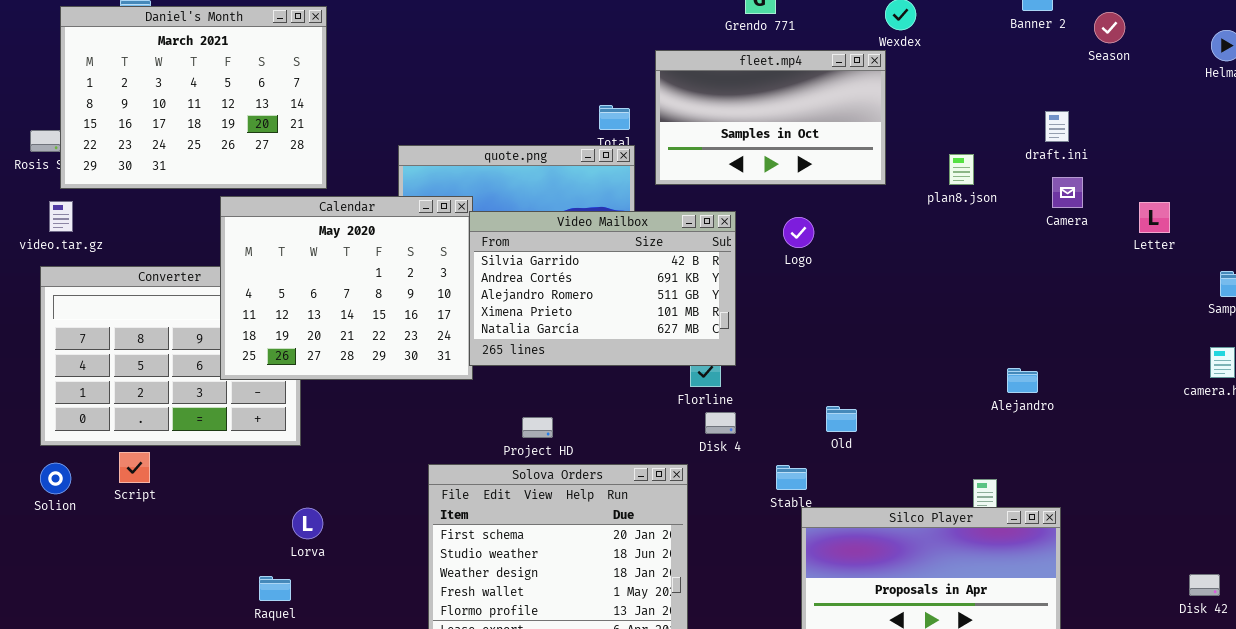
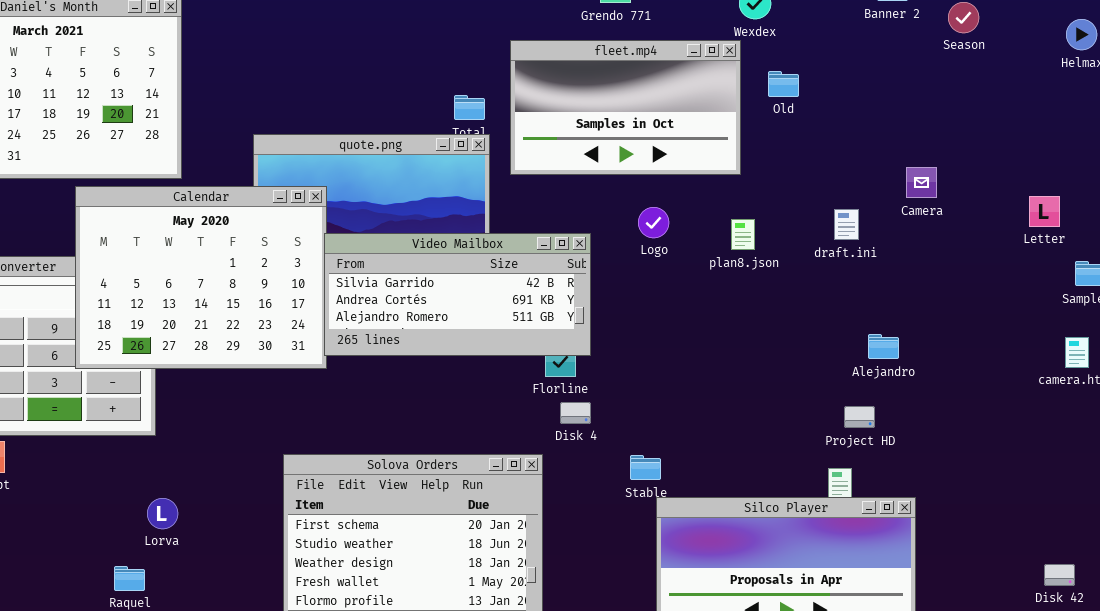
draft.ini: [1045,111,1069,142] -> [834,209,859,240], moved
plan8.json: [949,154,974,185] -> [731,219,755,250], moved
Letter: [1139,202,1170,233] -> [1029,196,1060,227], moved
Video Mailbox: [469,211,736,366] -> [324,233,591,356], resized
Alejandro: [1007,368,1038,393] -> [868,334,899,359], moved
Old: [826,406,857,432] -> [768,71,799,97], moved
Project HD: [522,417,553,438] -> [844,406,875,428], moved

